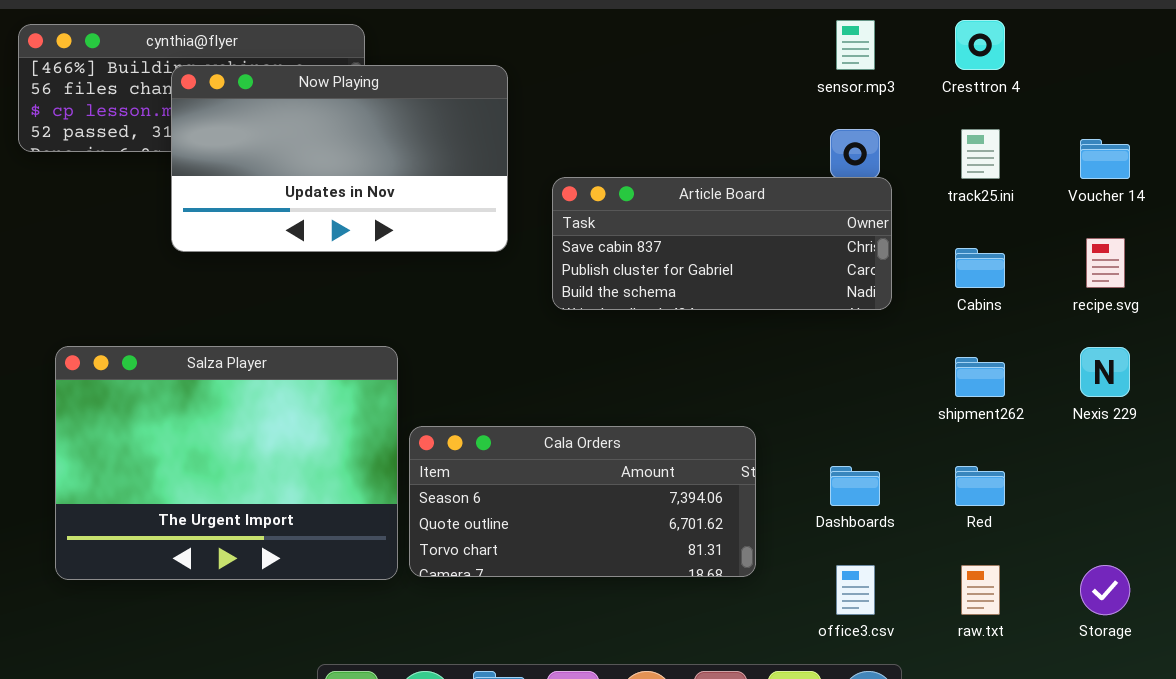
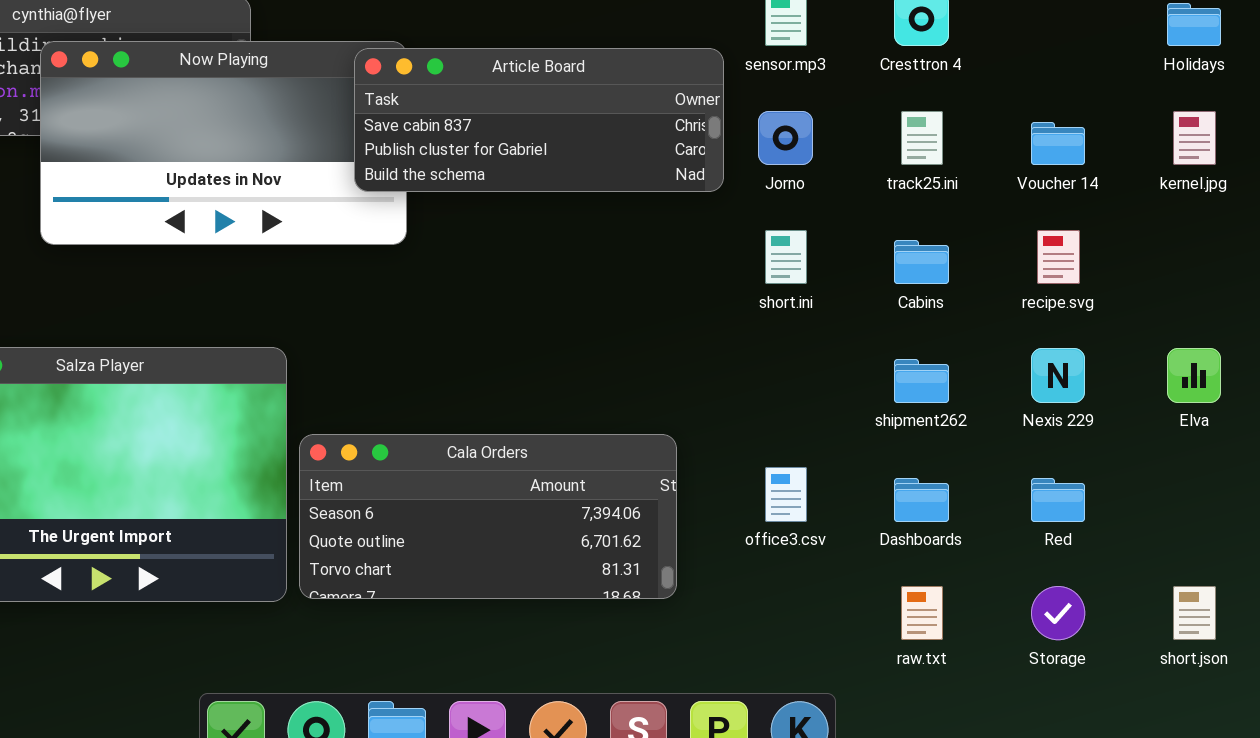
Article Board: [552,177,892,310] -> [354,48,724,192], moved
Dashboards: [830,466,880,506] -> [894,478,949,522], moved
Red: [955,466,1005,506] -> [1031,478,1085,522], moved
office3.csv: [836,565,875,615] -> [765,467,807,522], moved

